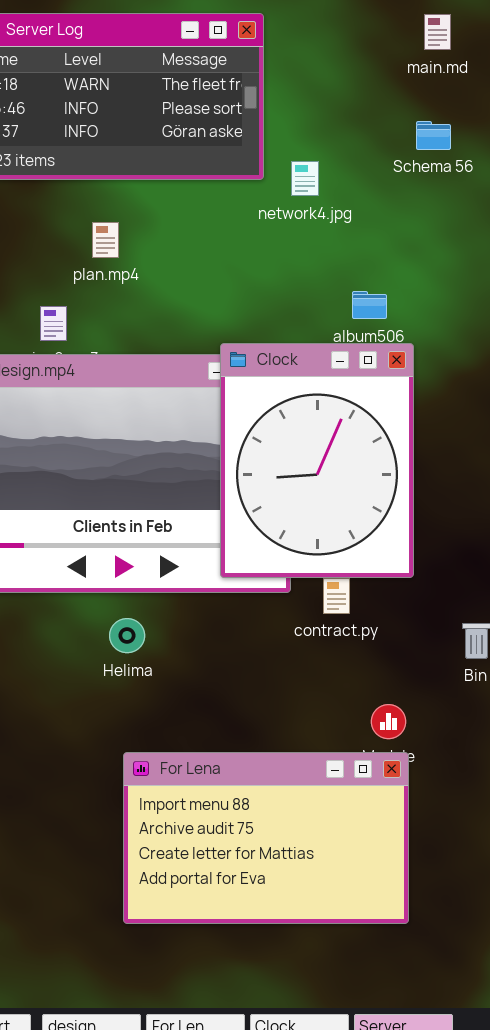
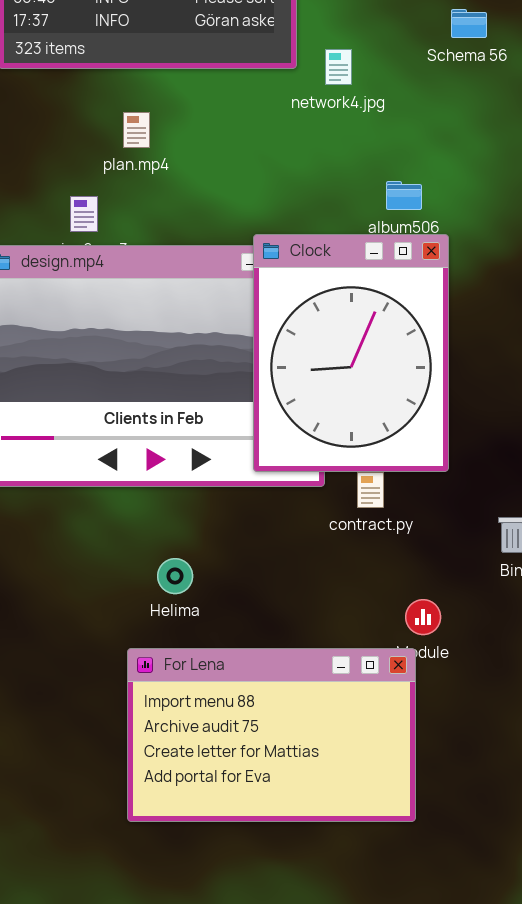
Helima: [109,618,145,653] -> [157,558,193,594], moved
For Lena: [123,752,409,924] -> [127,648,416,822], moved

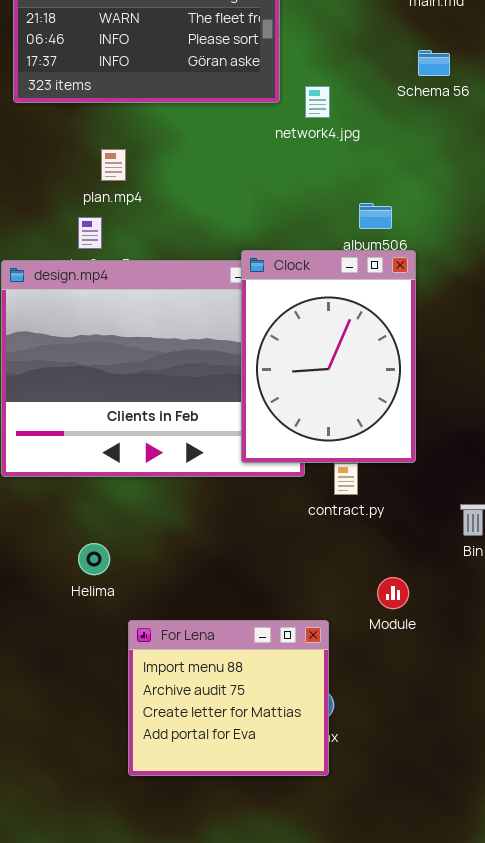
plan.mp4: [123,112,150,148] -> [101,149,126,181], moved
Helima: [157,558,193,594] -> [78,543,110,575], moved
For Lena: [127,648,416,822] -> [128,620,329,776], resized

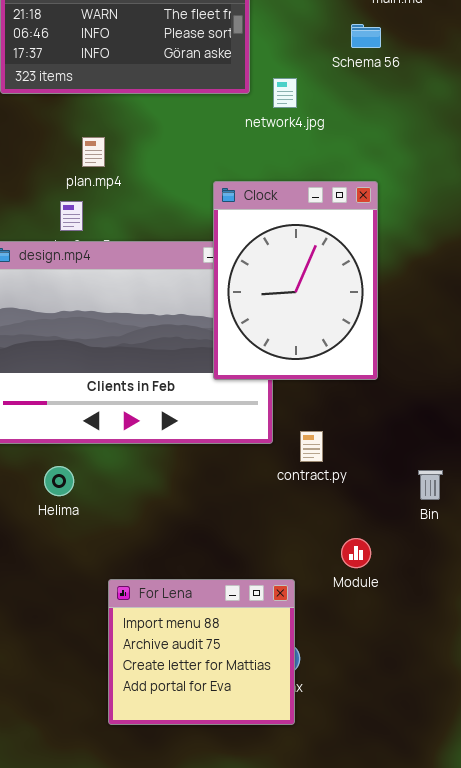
Schema 56: [418,50,450,76] -> [351,24,381,48], moved
Clock: [241,250,416,463] -> [213,181,378,380], moved
Helima: [78,543,110,575] -> [44,466,74,496], moved

